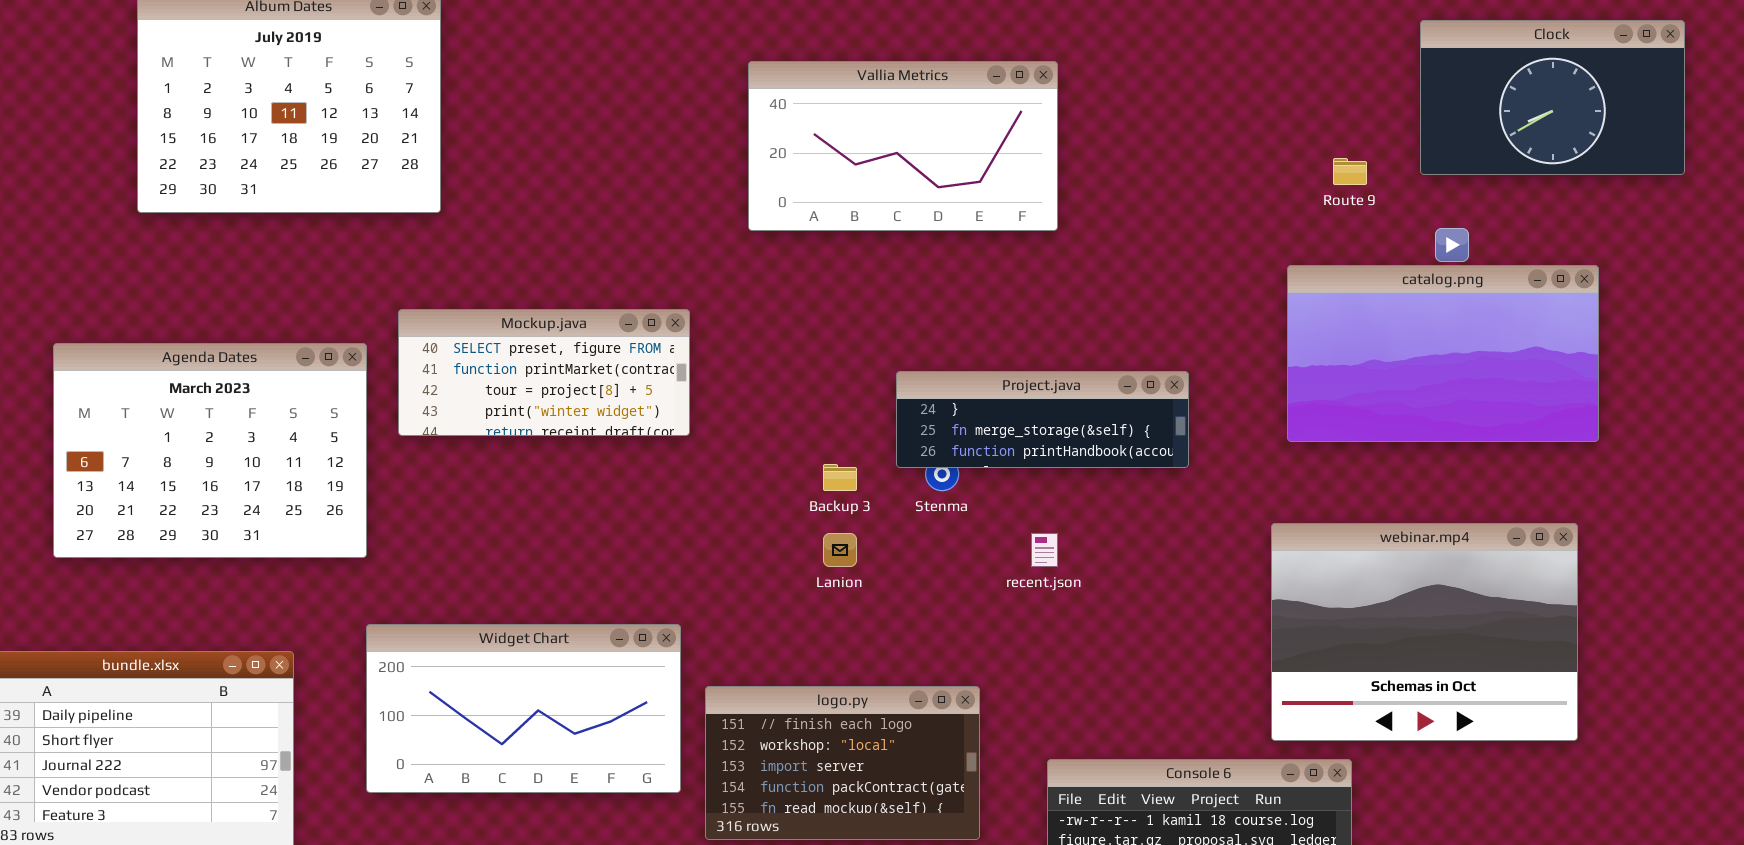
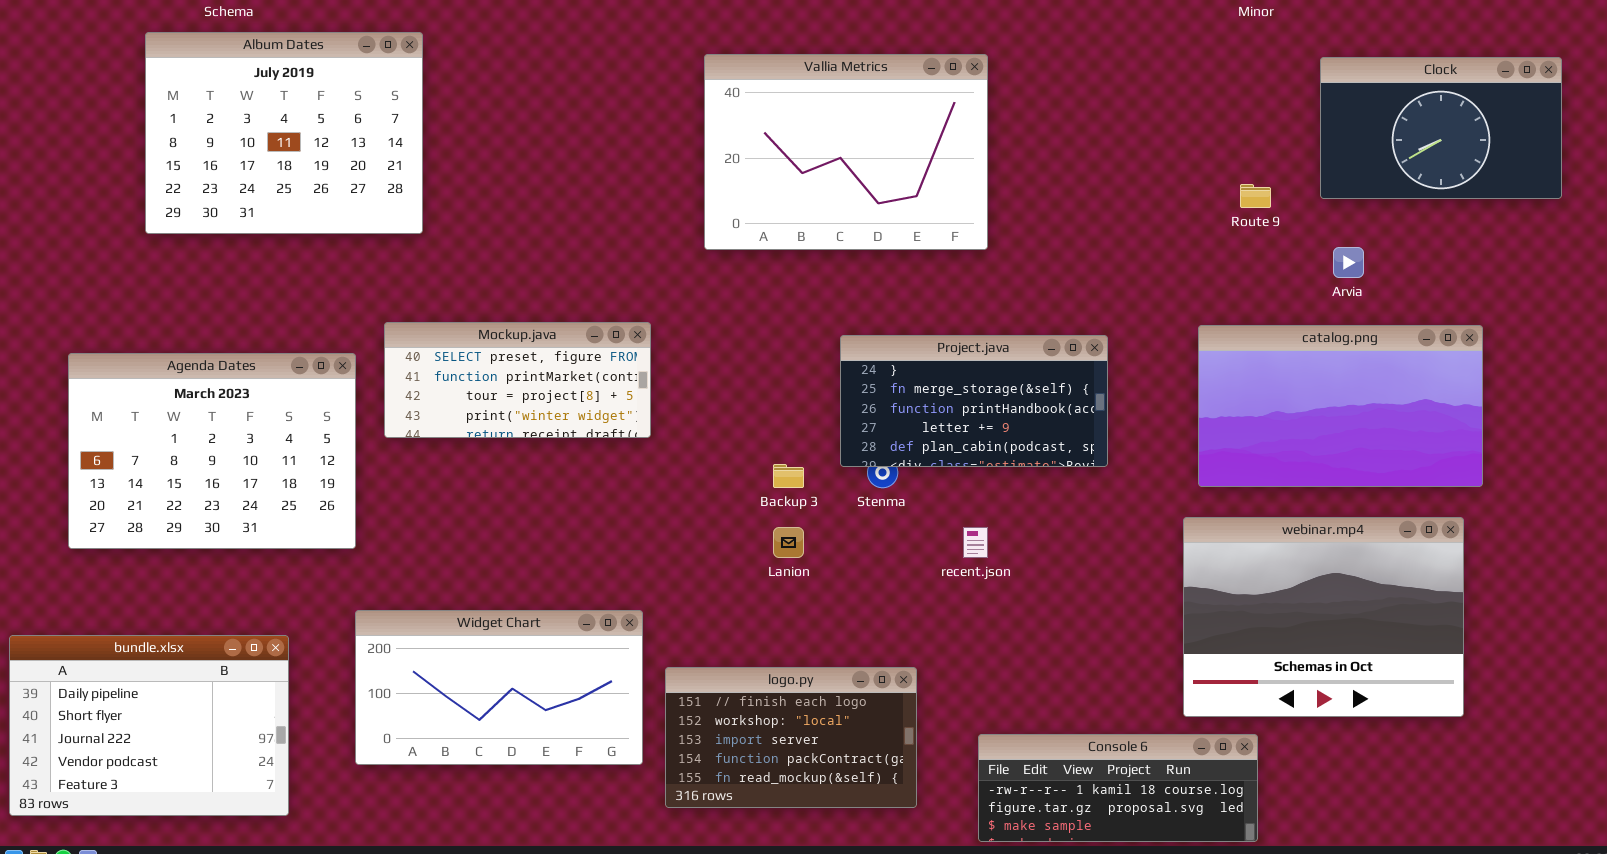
Vallia Metrics: [748,61,1058,231] -> [704,54,988,250], resized
catalog.png: [1287,265,1599,442] -> [1198,325,1483,487], moved
Project.java: [896,371,1189,468] -> [840,335,1108,467], resized

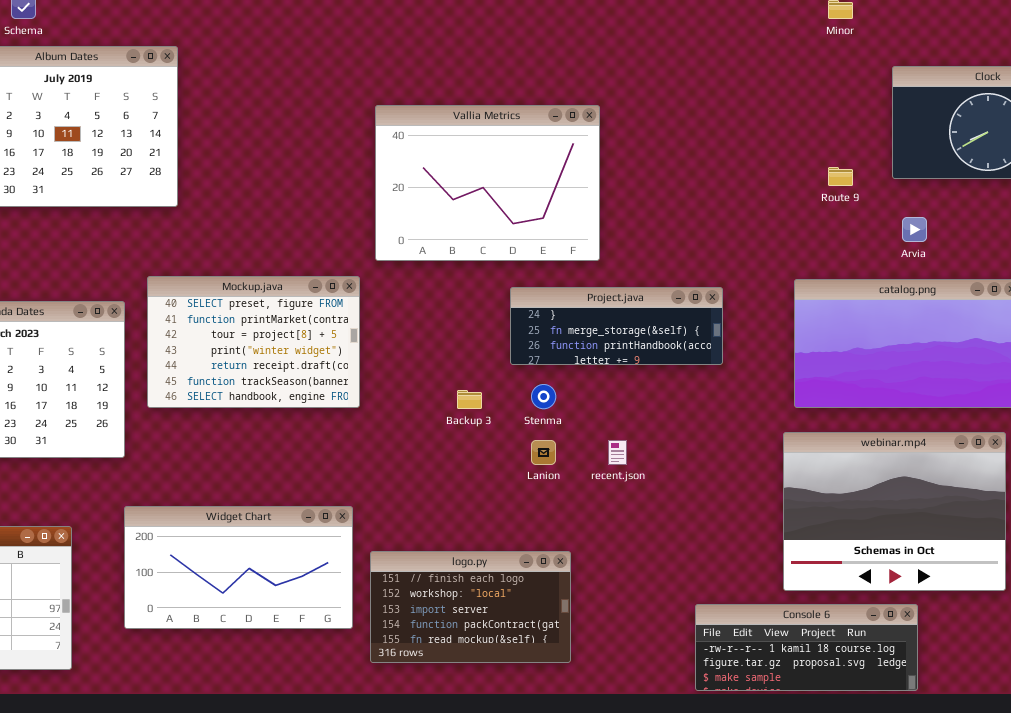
Vallia Metrics: [704,54,988,250] -> [375,105,600,261], moved
Mockup.java: [384,322,651,438] -> [147,276,360,408], resized
Project.java: [840,335,1108,467] -> [510,287,723,365], resized
Lanion: [773,527,804,558] -> [531,440,556,465], moved
Console 6: [978,734,1258,842] -> [695,604,918,691], moved

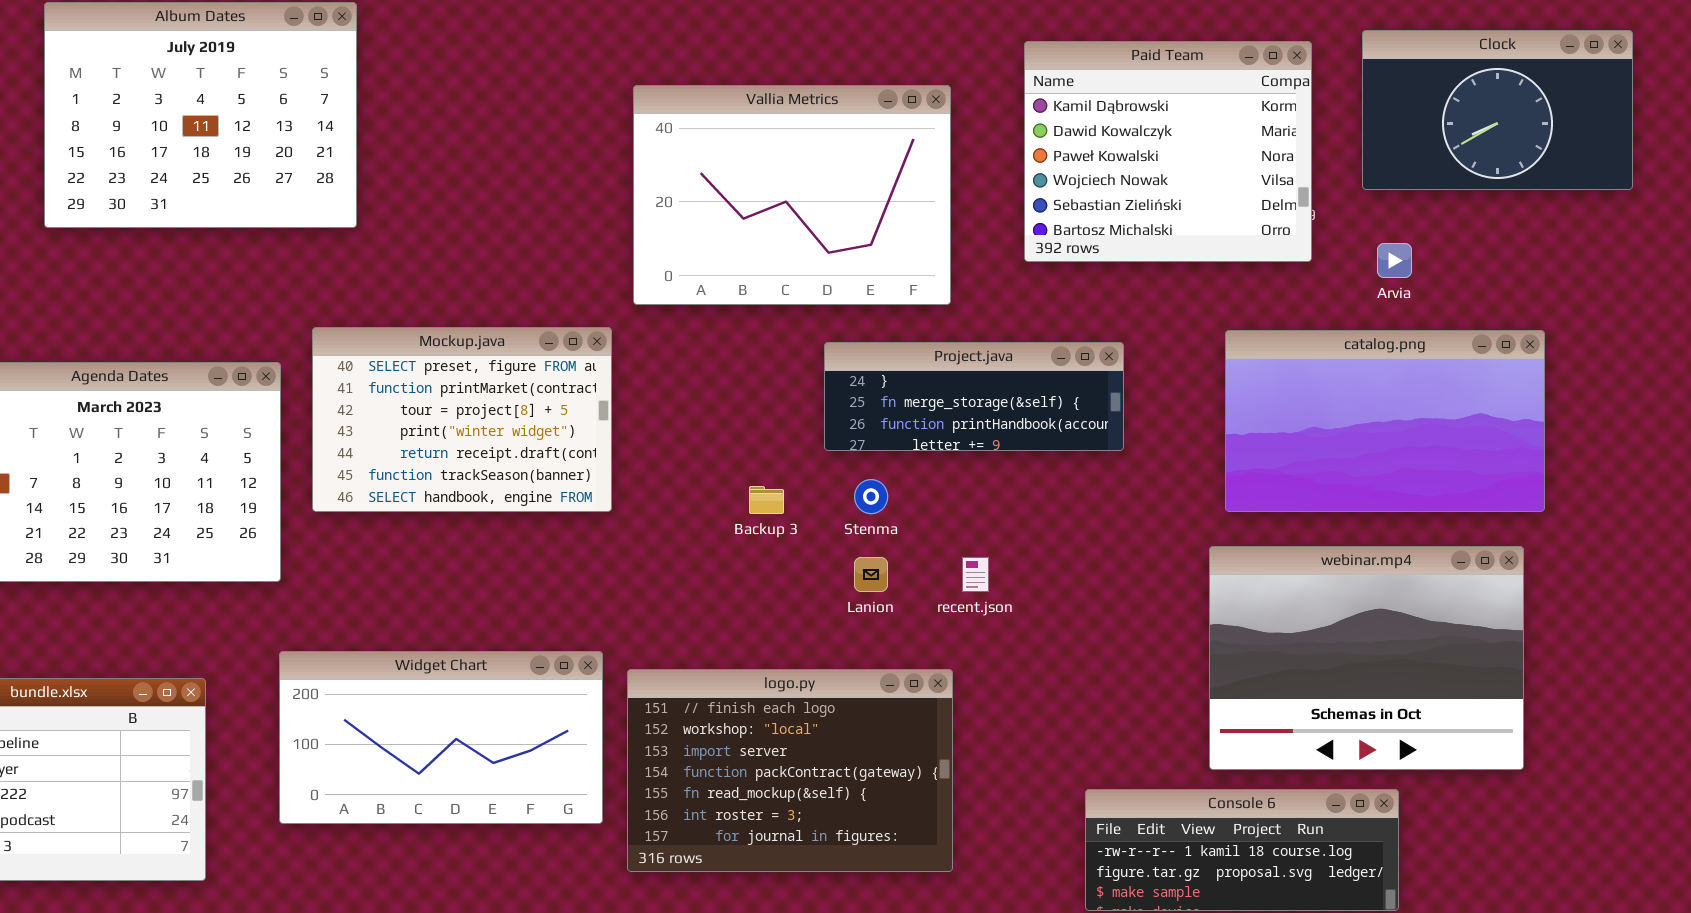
Paid Team: none -> [1024,41,1312,262], opened
logo.py: [370,551,571,663] -> [627,669,953,872], resized

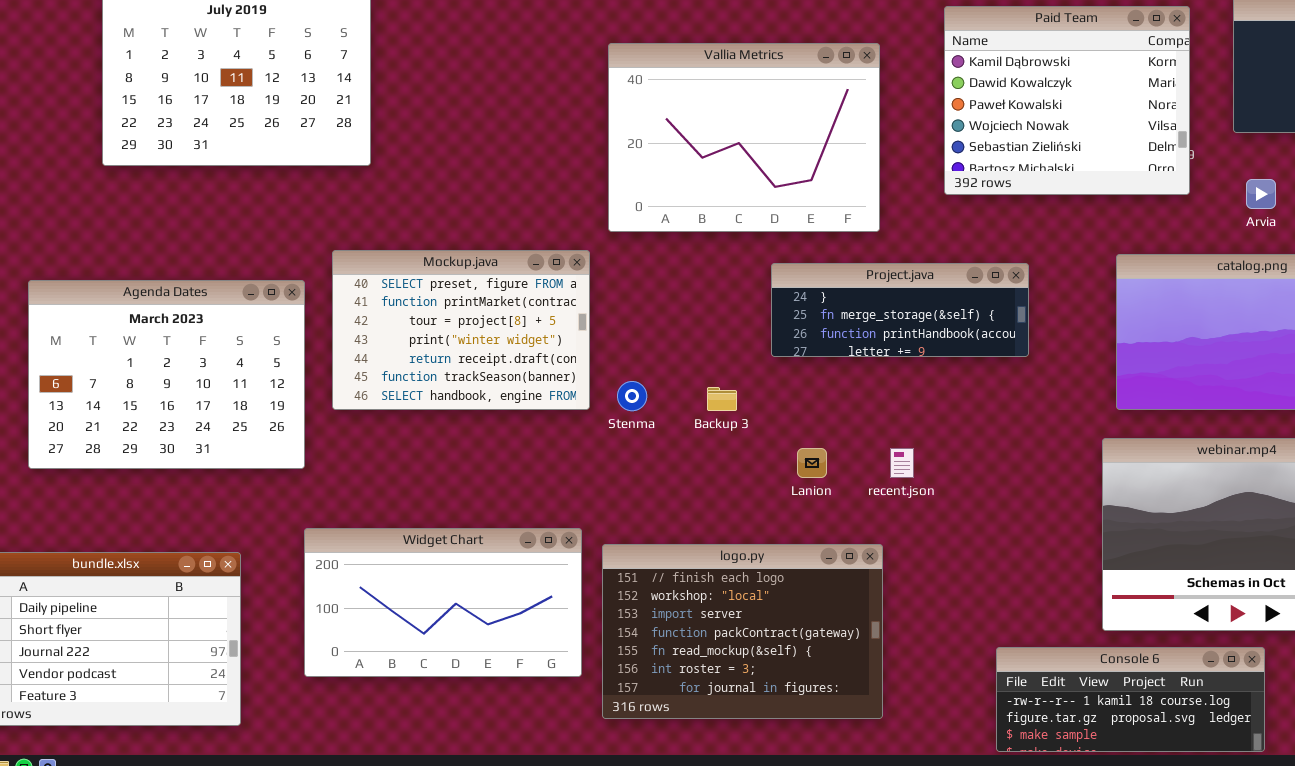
Stenma: [854,479,888,514] -> [617,381,647,411], moved

